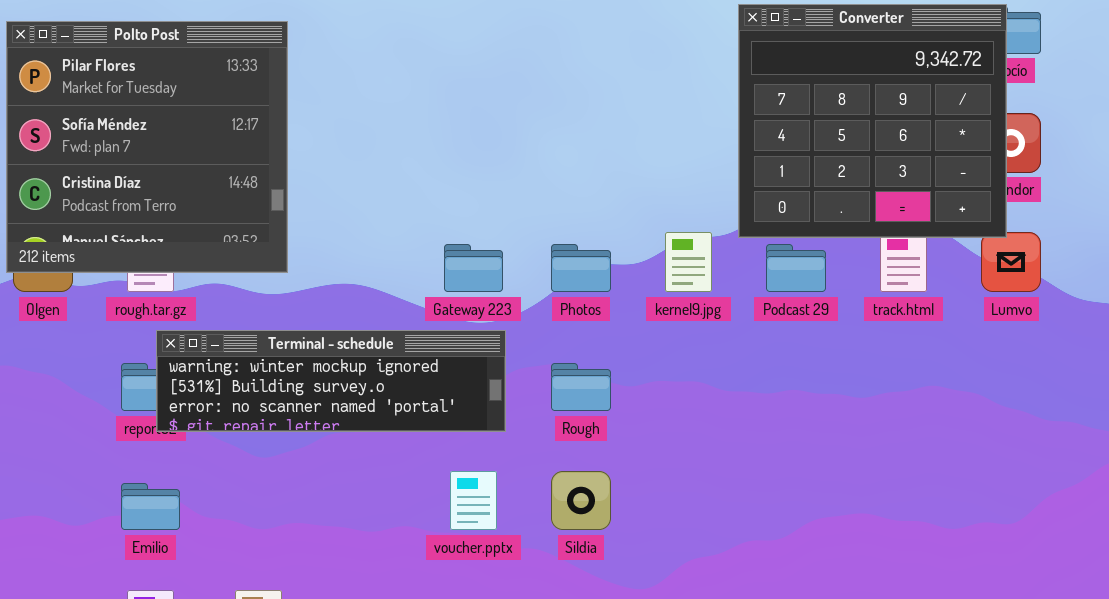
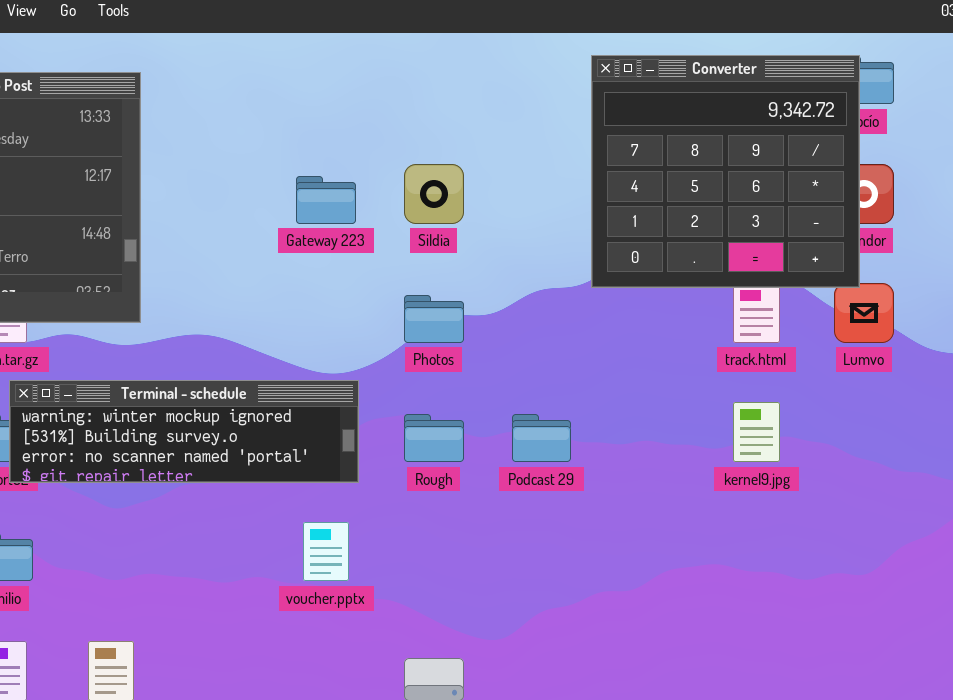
kernel9.jpg: [665,232,712,292] -> [733,402,780,462], moved
Gateway 223: [444,244,503,292] -> [296,176,356,224], moved
Podcast 29: [766,244,826,292] -> [512,414,571,462], moved
Sildia: [551,471,611,530] -> [404,164,464,224], moved

